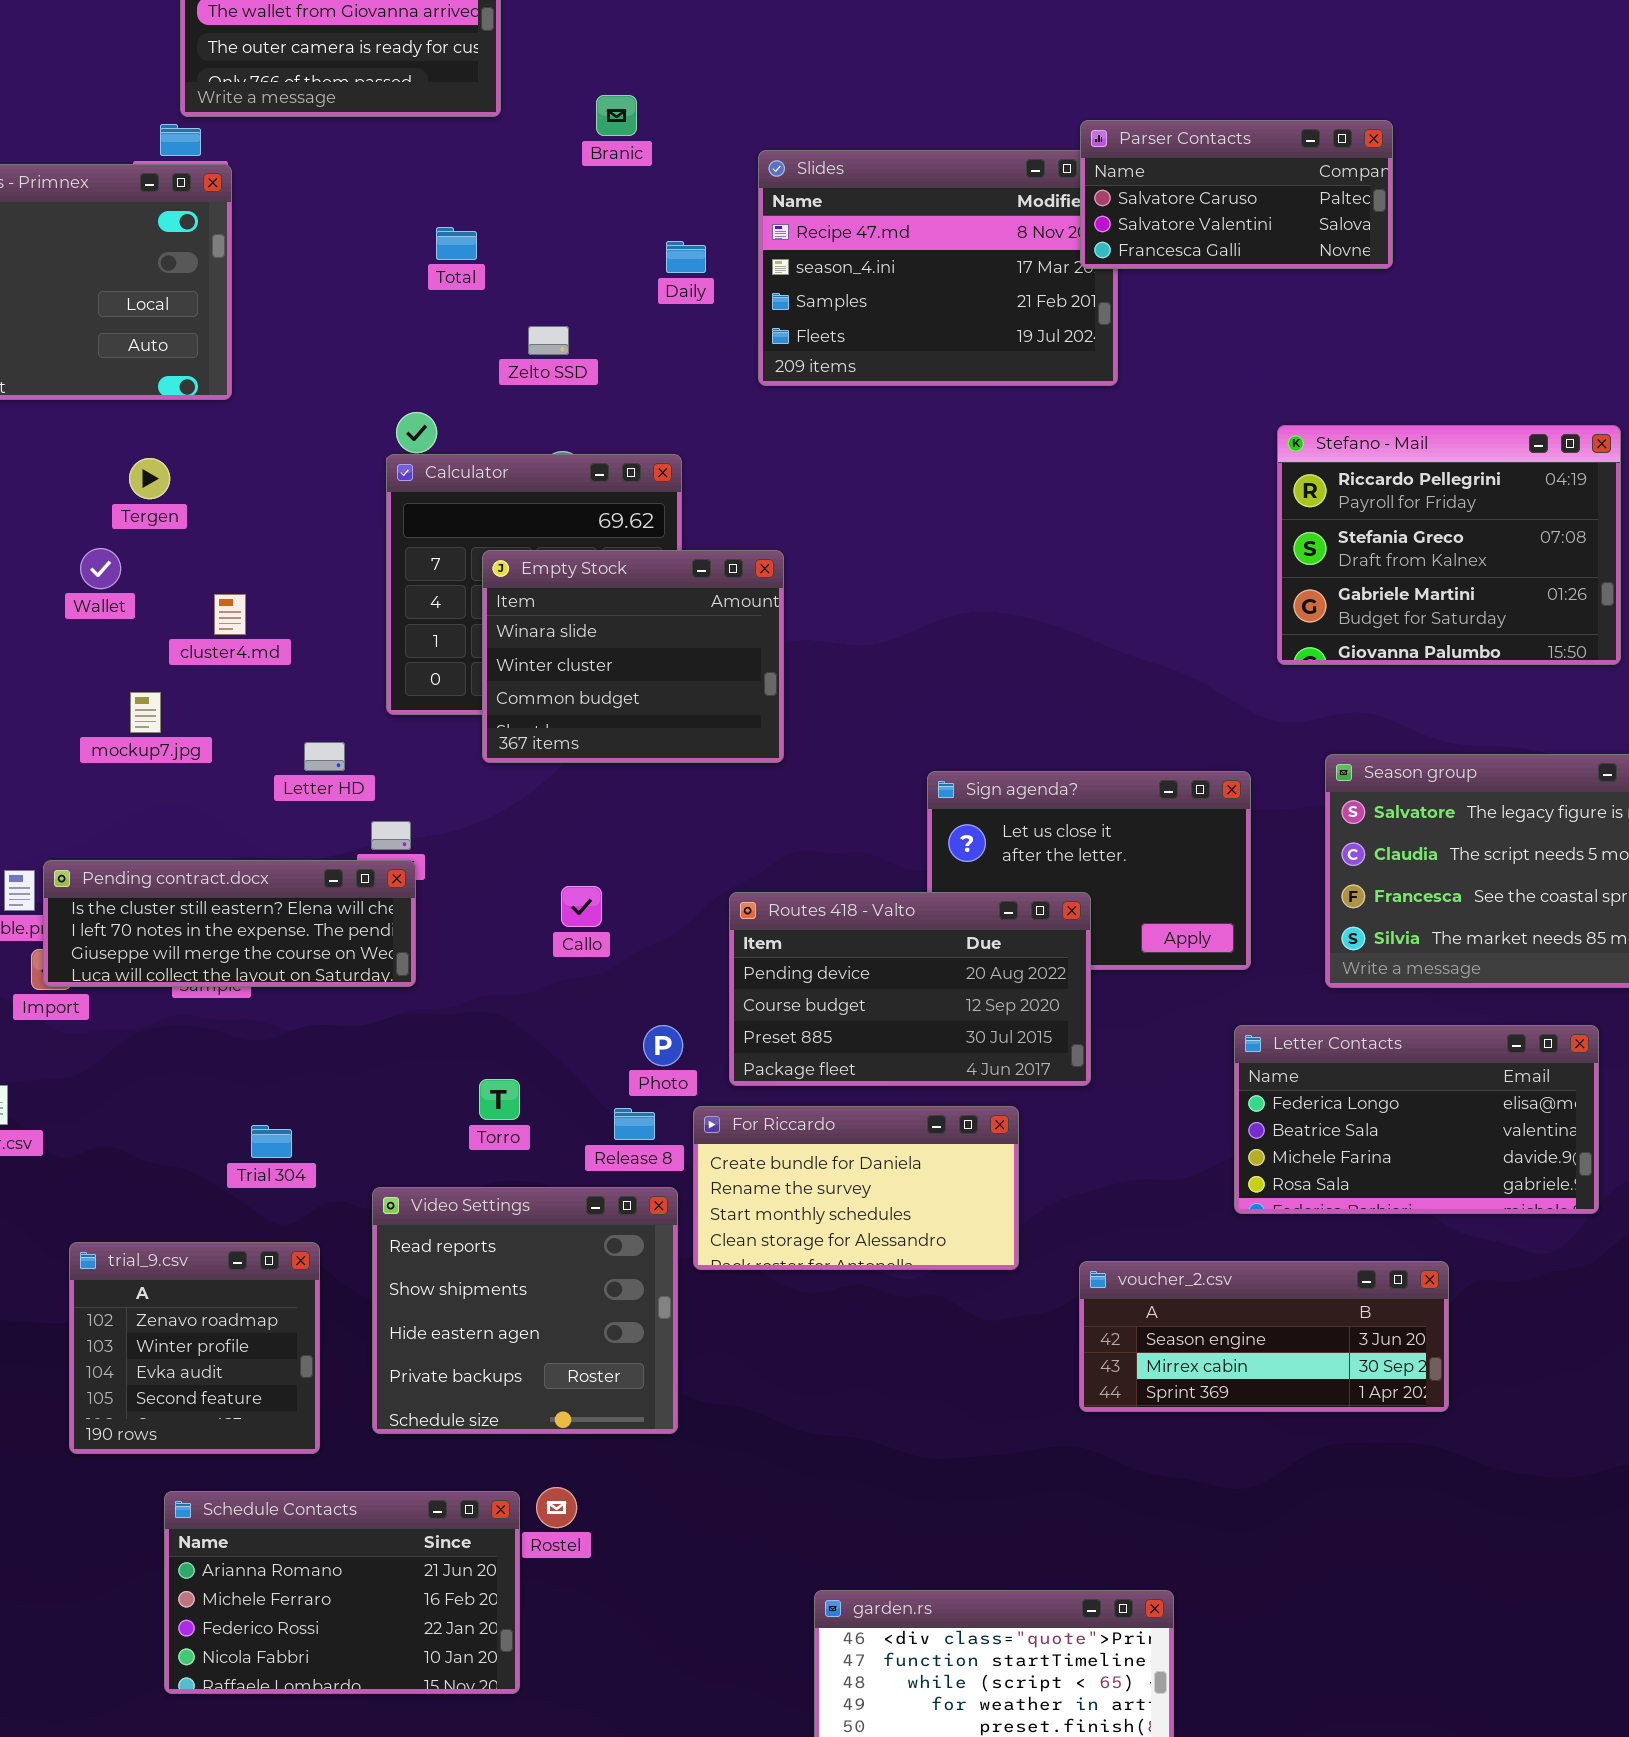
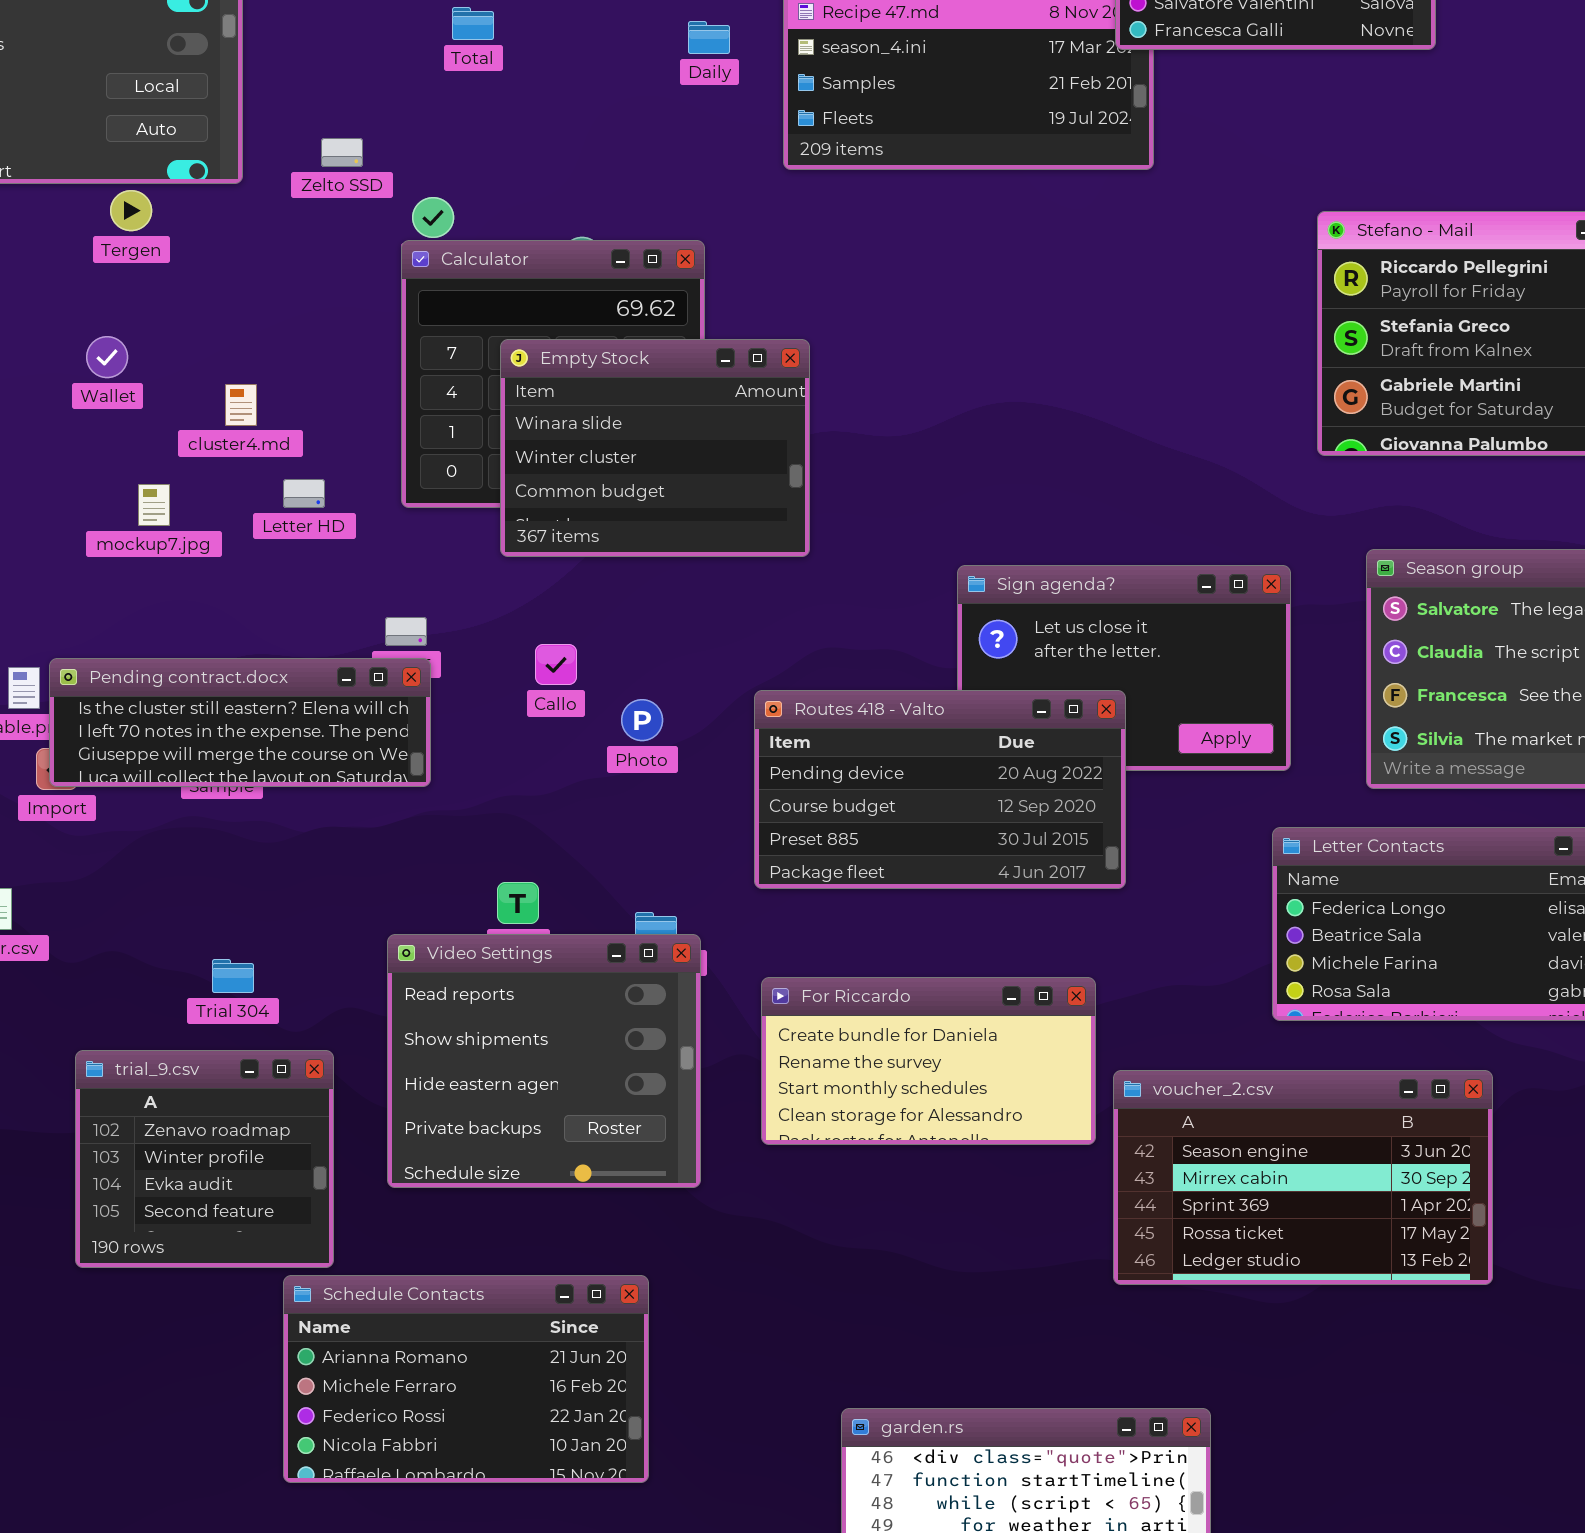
Zelto SSD: [528,326,569,355] -> [321,138,363,167], moved
Tergen: [129,458,170,499] -> [110,190,152,231], moved
Letter HD: [304,742,345,771] -> [283,479,325,508], moved
Callo: [561,886,602,927] -> [535,644,577,685], moved
Photo: [643,1025,683,1066] -> [621,699,663,741], moved
For Riccardo: [693,1106,1019,1270] -> [761,977,1096,1145], moved
Trial 304: [251,1125,292,1158] -> [212,959,254,993], moved
Video Settings: [372,1187,678,1434] -> [387,934,701,1188], moved
voucher_2.csv: [1079,1261,1449,1412] -> [1113,1070,1493,1285], resized
Schedule Contacts: [164,1491,520,1694] -> [283,1275,649,1483], moved

